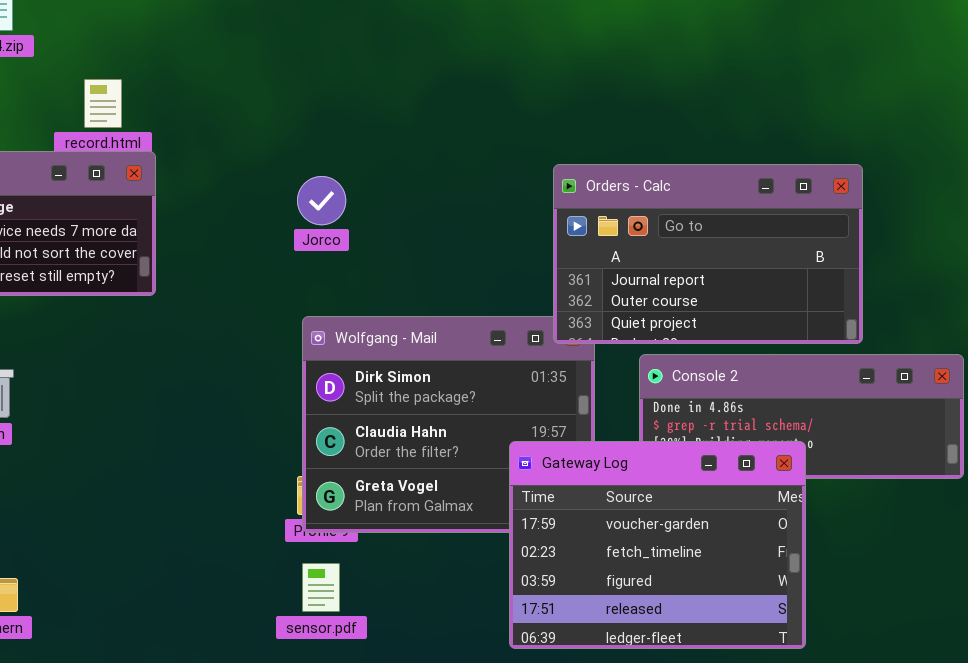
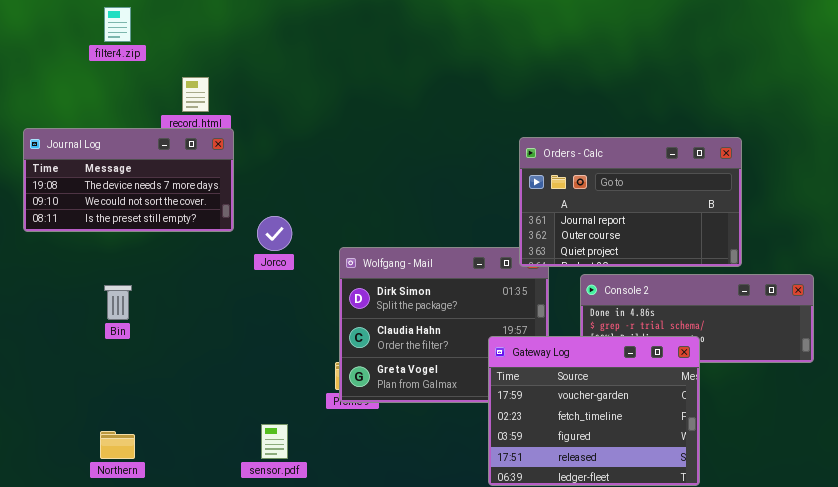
Jorco: [297,176,346,225] -> [257,216,292,251], moved
sensor.pdf: [302,563,340,612] -> [261,424,288,459], moved

